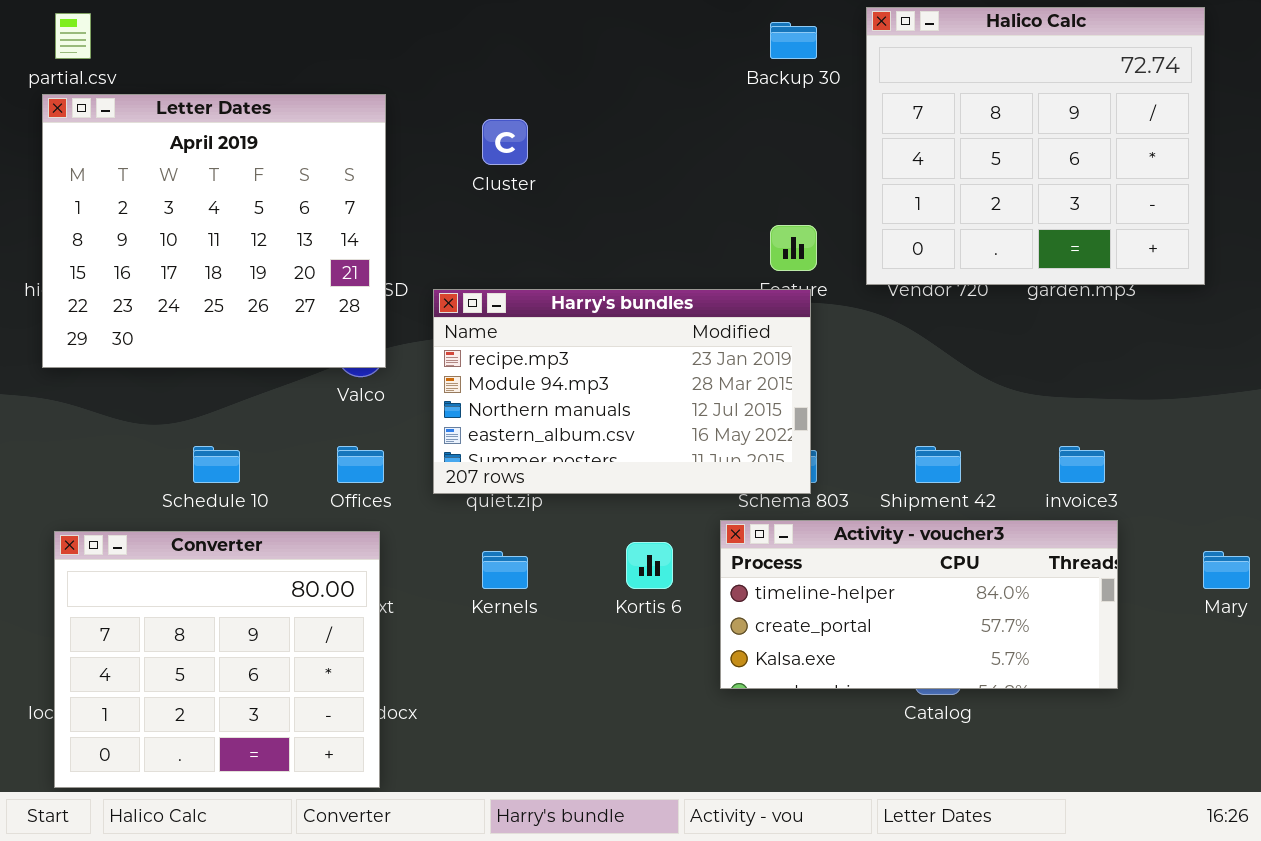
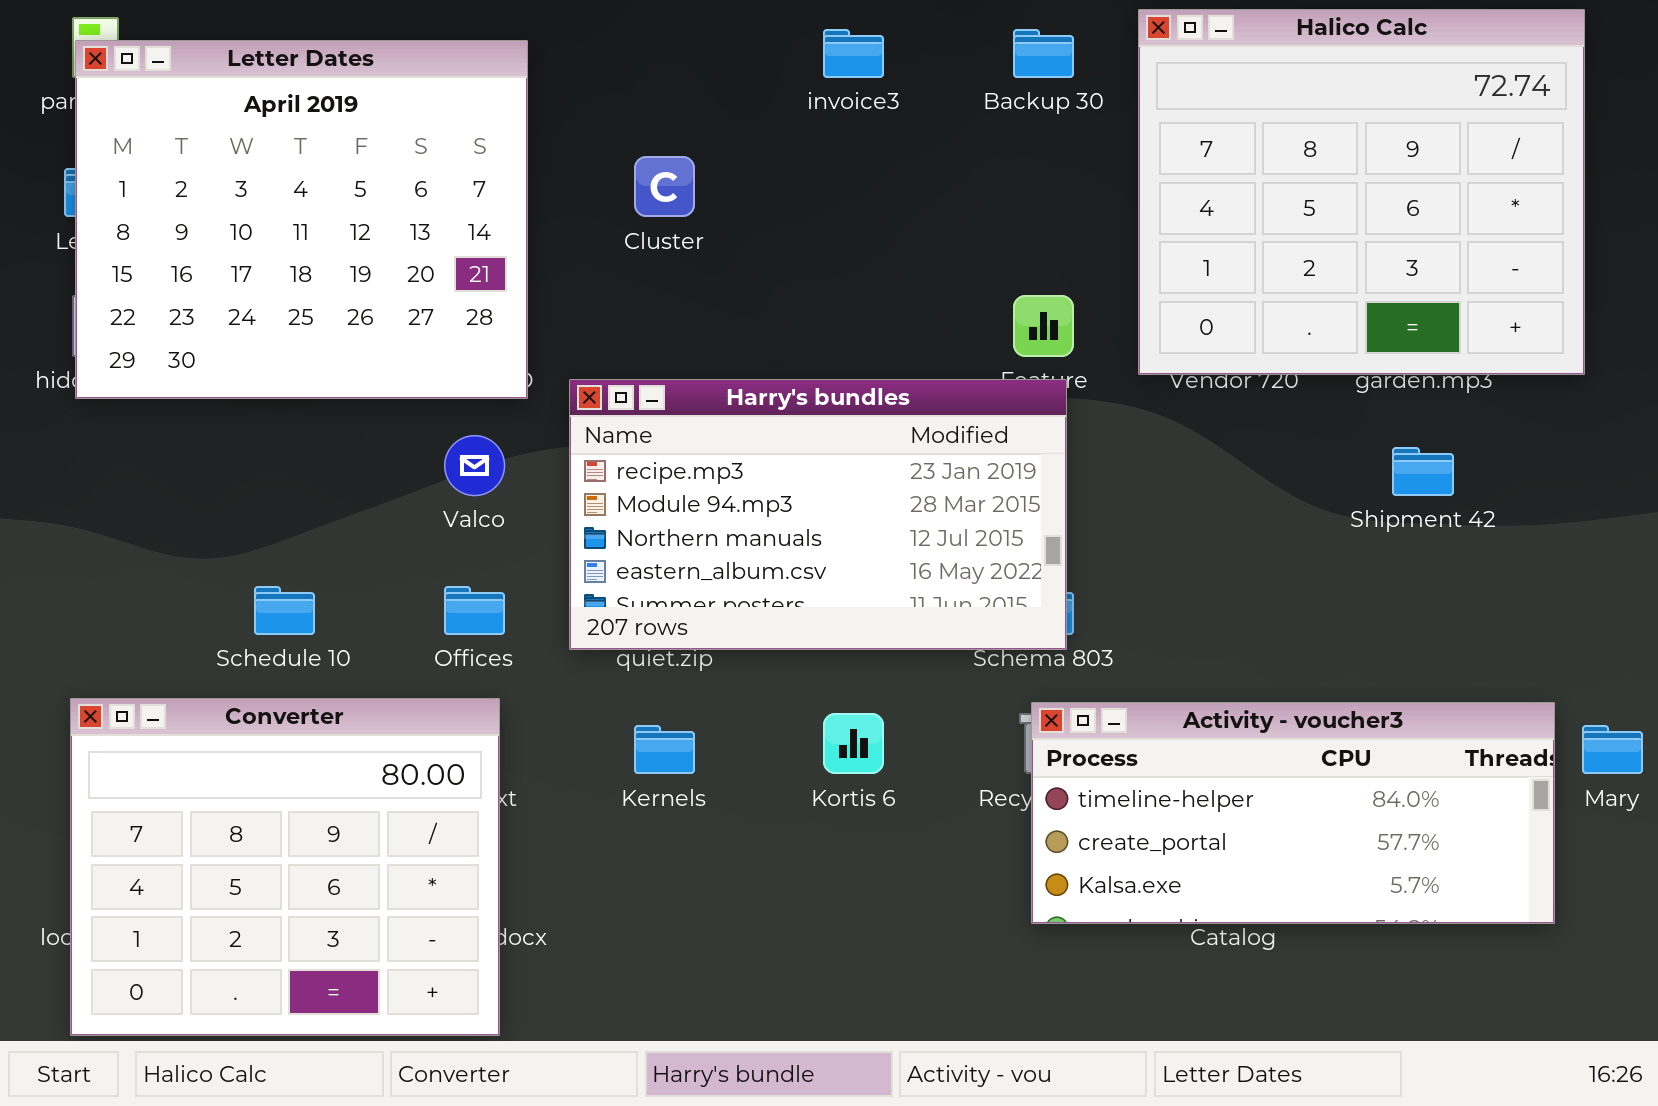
Letter Dates: [42,94,386,368] -> [75,40,528,399], moved
Shipment 42: [915,446,961,483] -> [1392,447,1454,496], moved
invoice3: [1059,446,1105,483] -> [823,29,884,78], moved
Activity - voucher3: [720,520,1118,689] -> [1031,702,1555,924], moved

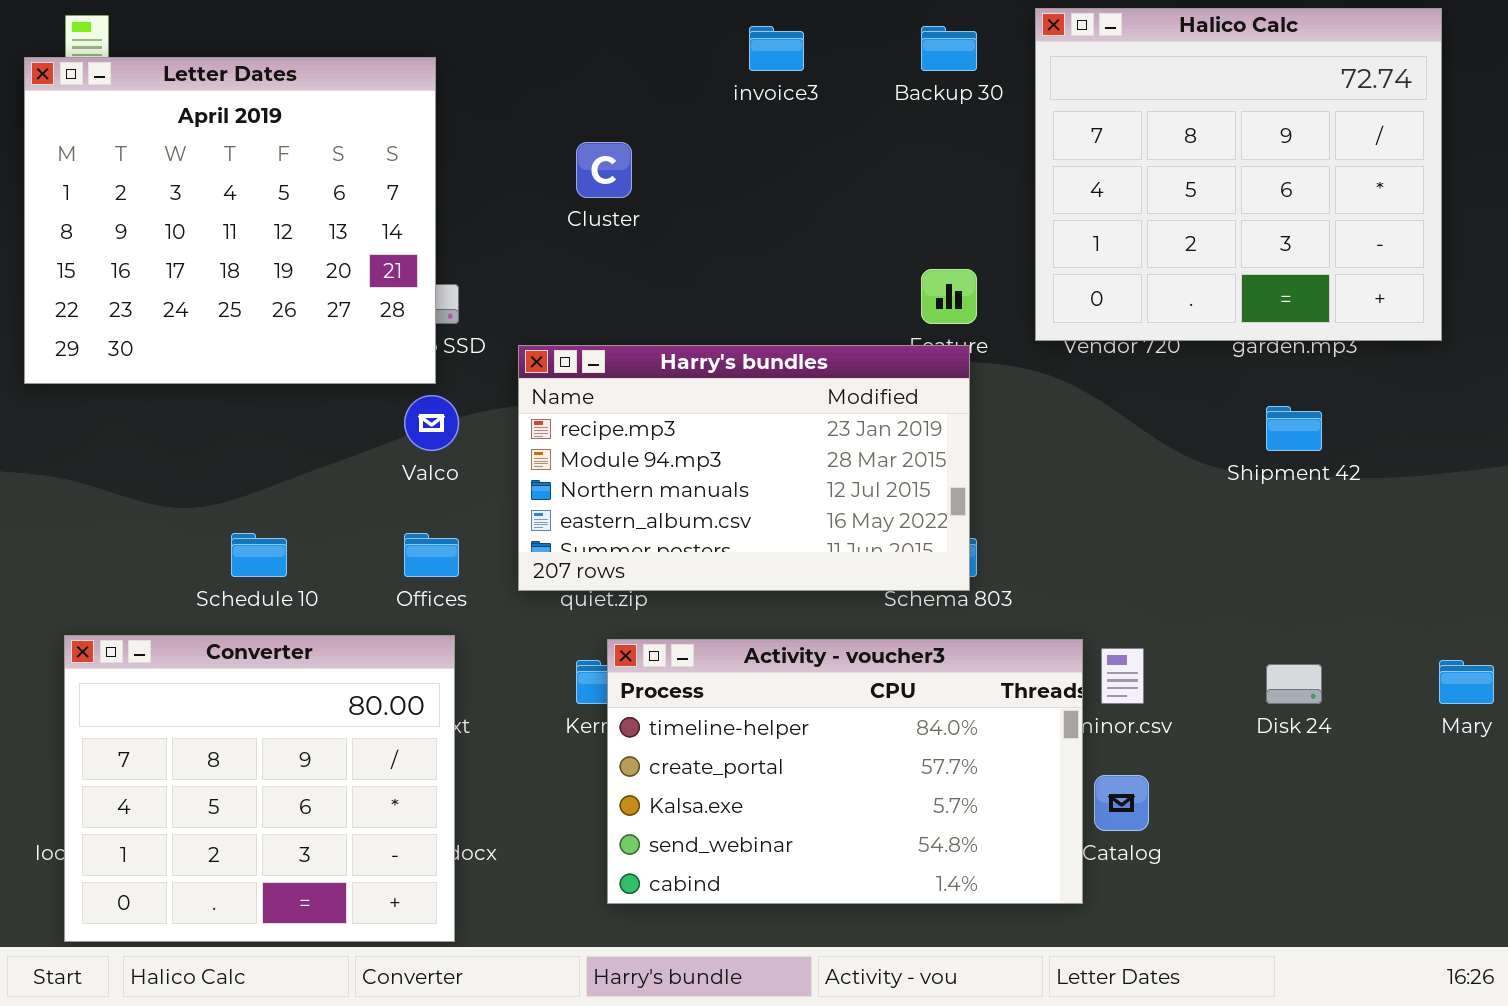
Letter Dates: [75,40,528,399] -> [24,57,436,384], moved
Activity - voucher3: [1031,702,1555,924] -> [607,639,1083,904], moved, resized

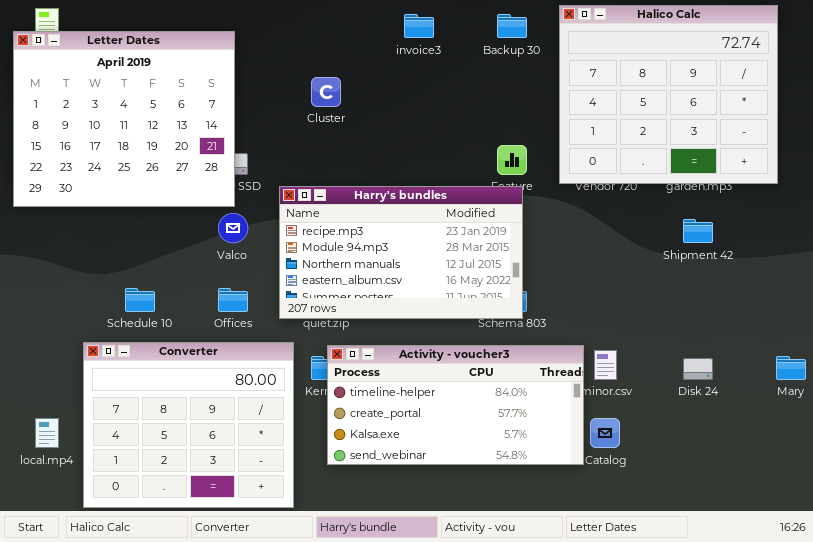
Converter: [64,635,455,942] -> [83,342,294,508], moved
Activity - voucher3: [607,639,1083,904] -> [327,345,584,465], resized

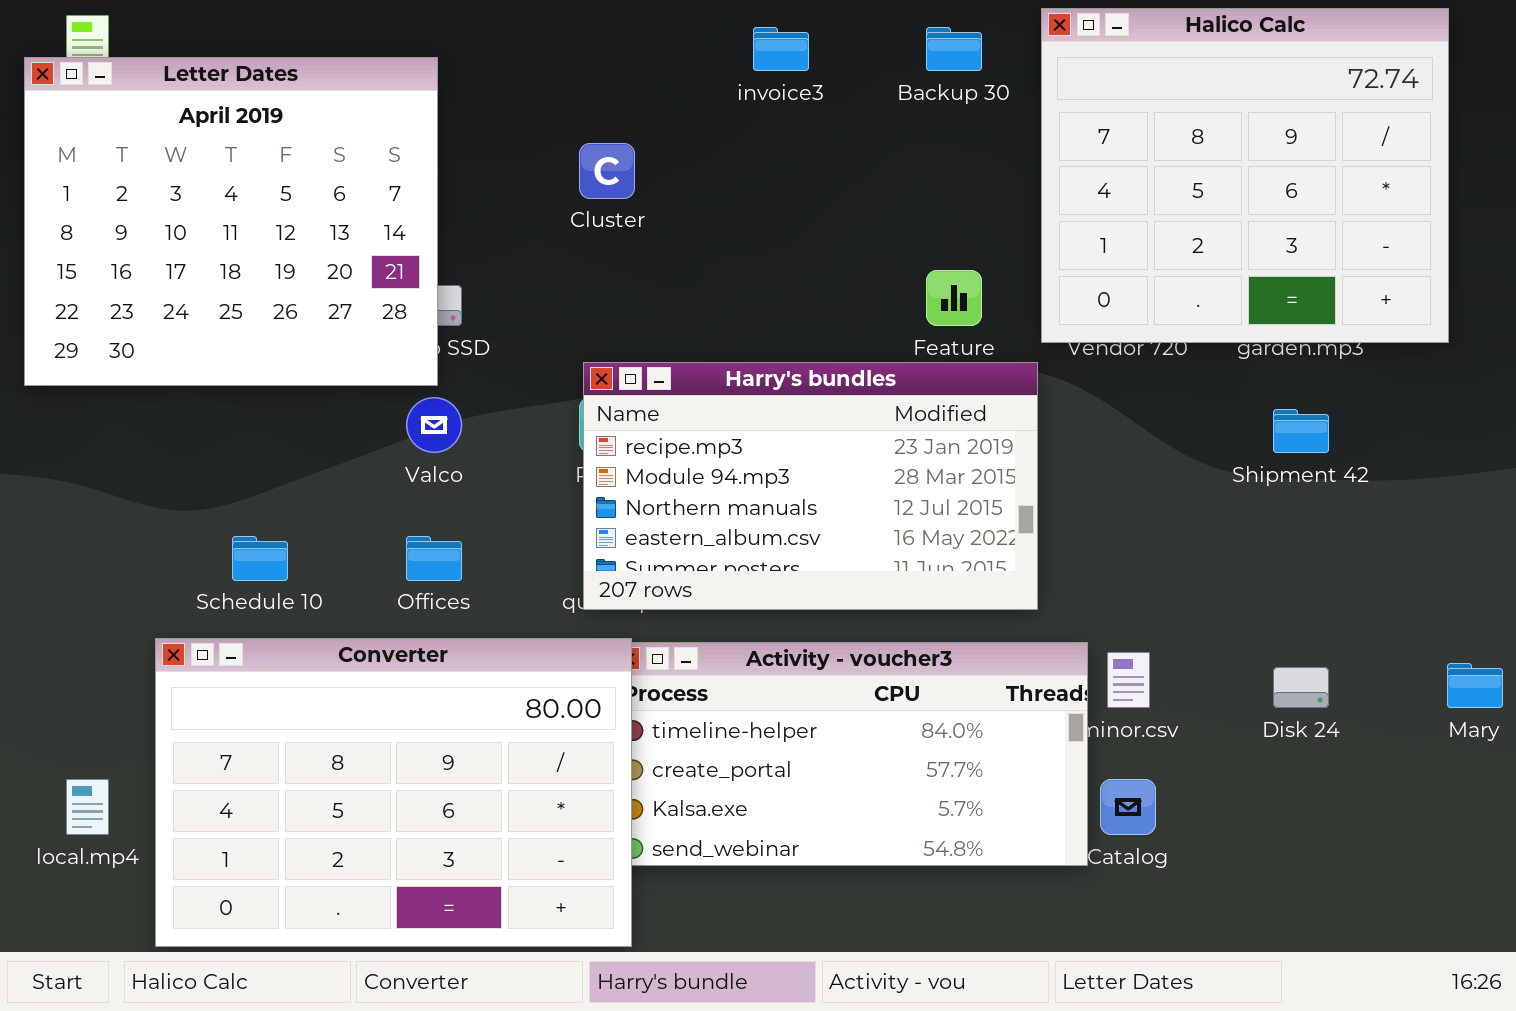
Harry's bundles: [279,186,523,319] -> [583,362,1038,610], moved
Converter: [83,342,294,508] -> [155,638,632,947], resized

